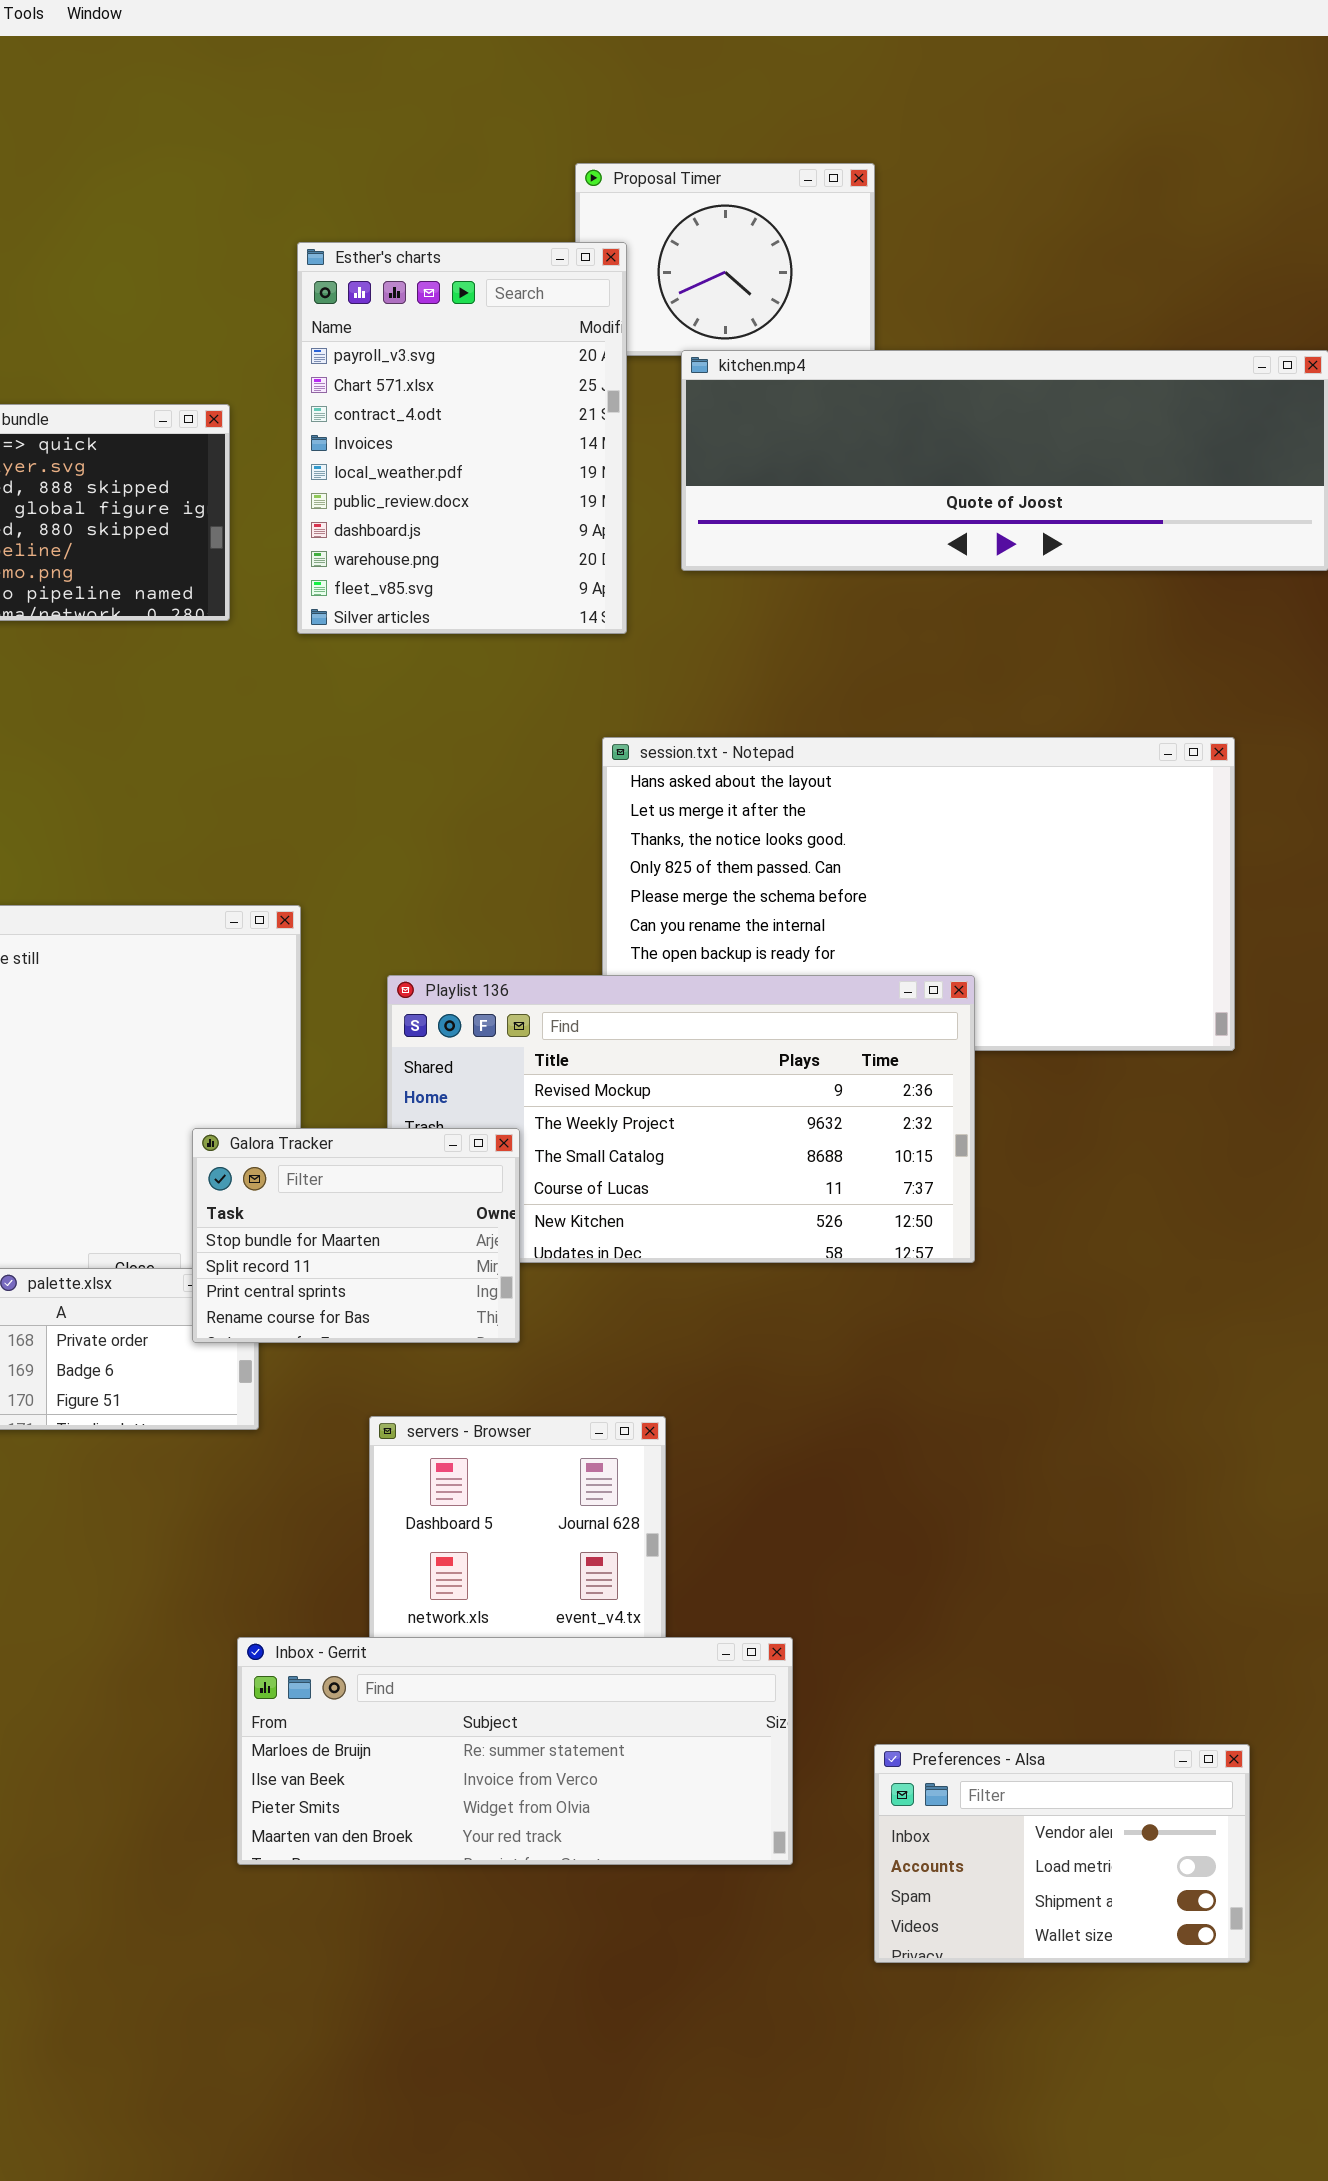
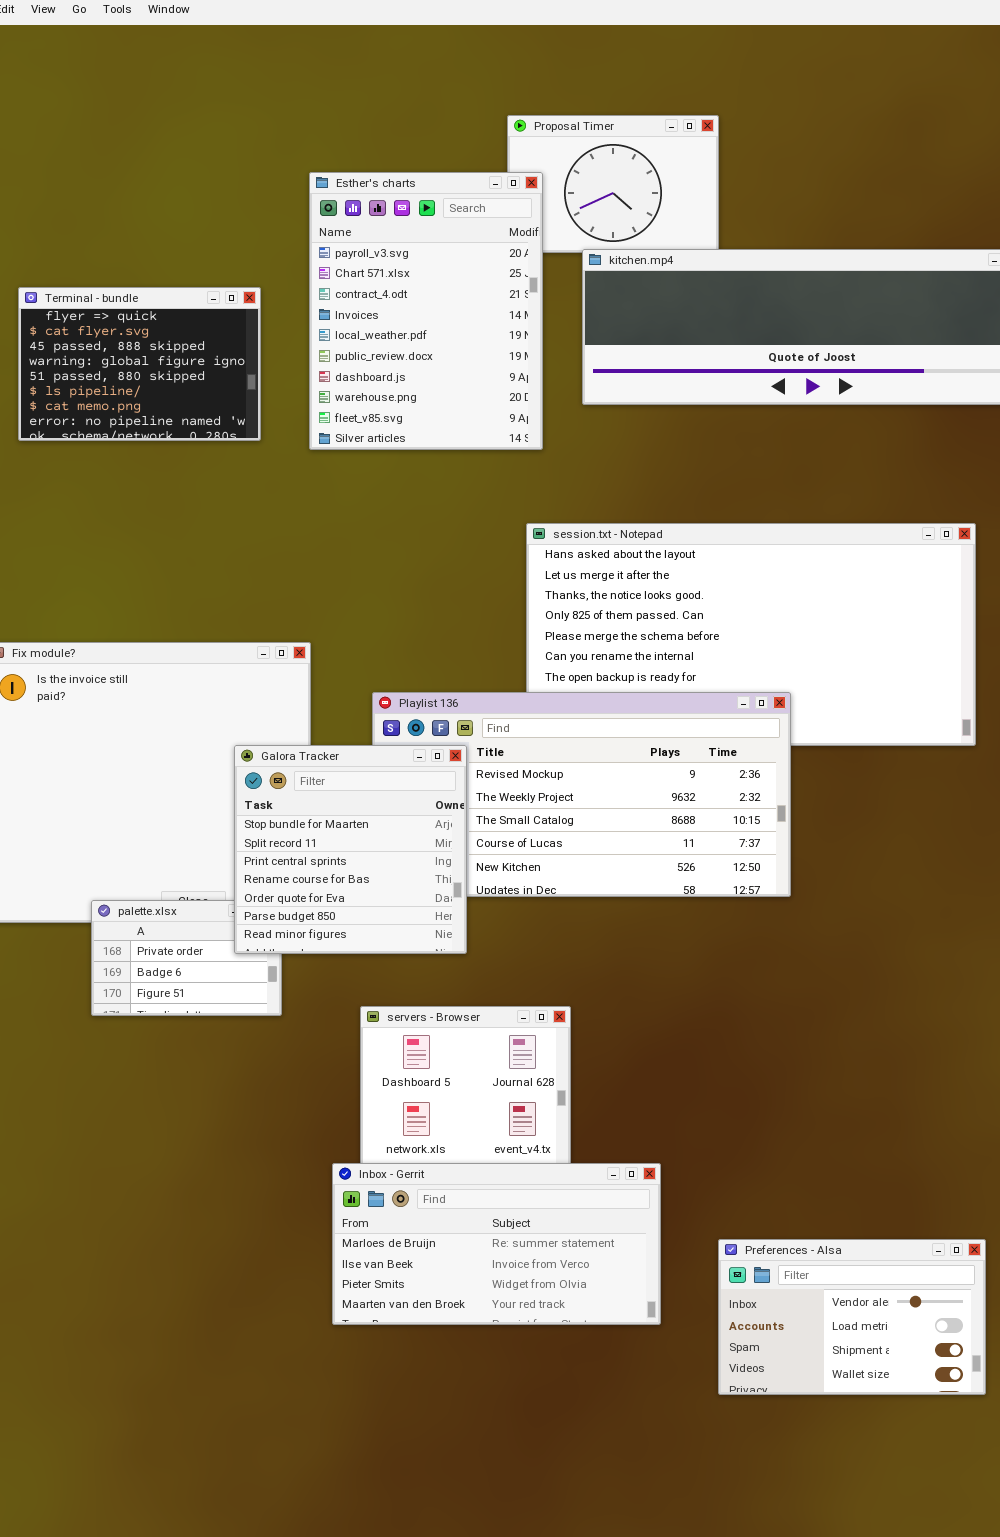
Galora Tracker: [192,1128,520,1343] -> [234,745,467,954], resized
Inbox - Gerrit: [237,1637,793,1865] -> [332,1163,661,1325], resized

